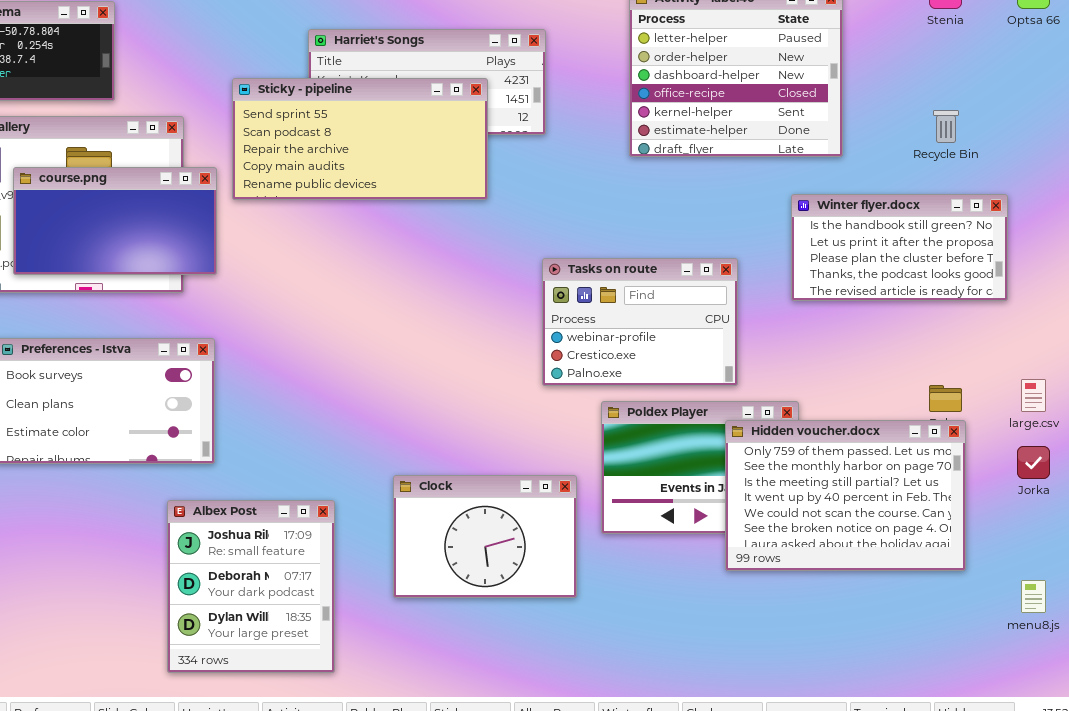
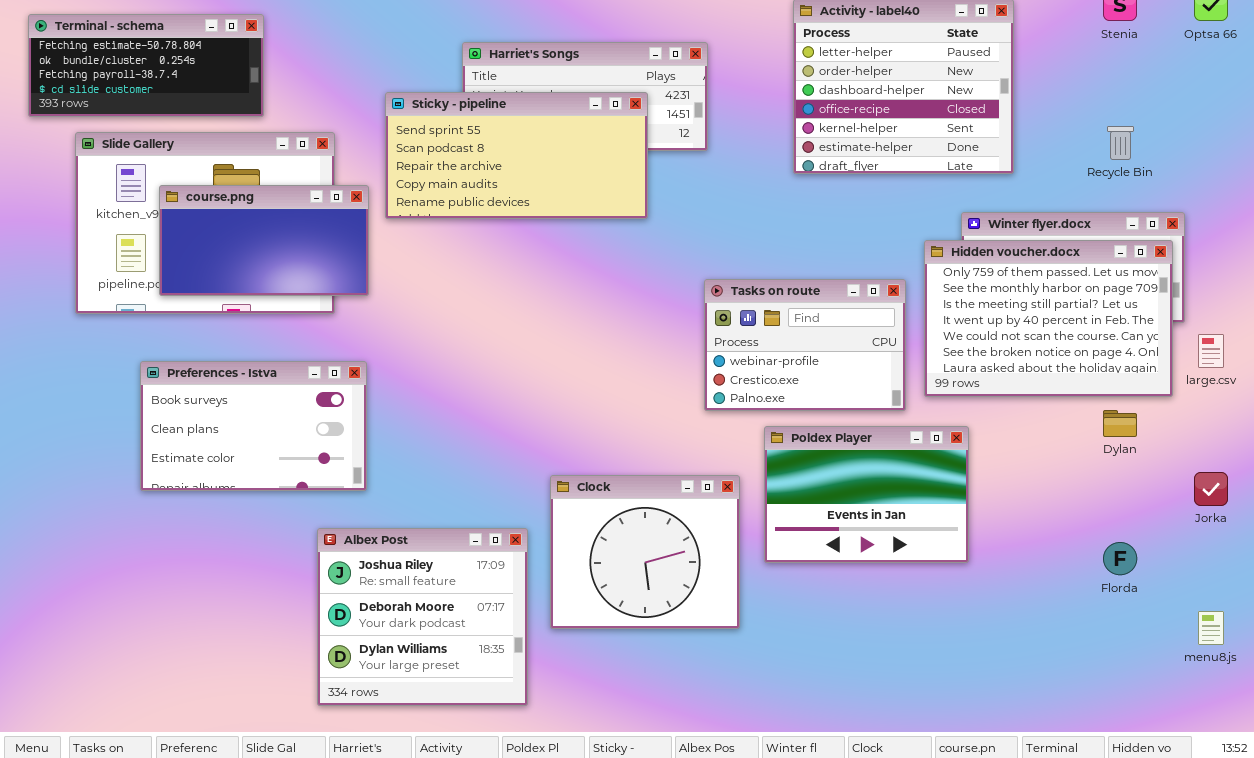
large.csv: [1021,379,1046,412] -> [1198,334,1224,368], moved
Hidden voucher.docx: [725,420,966,571] -> [924,240,1173,397], moved
Clock: [393,475,577,598] -> [550,475,740,629], resized
Albex Post: [167,500,335,673] -> [317,528,528,706], resized

